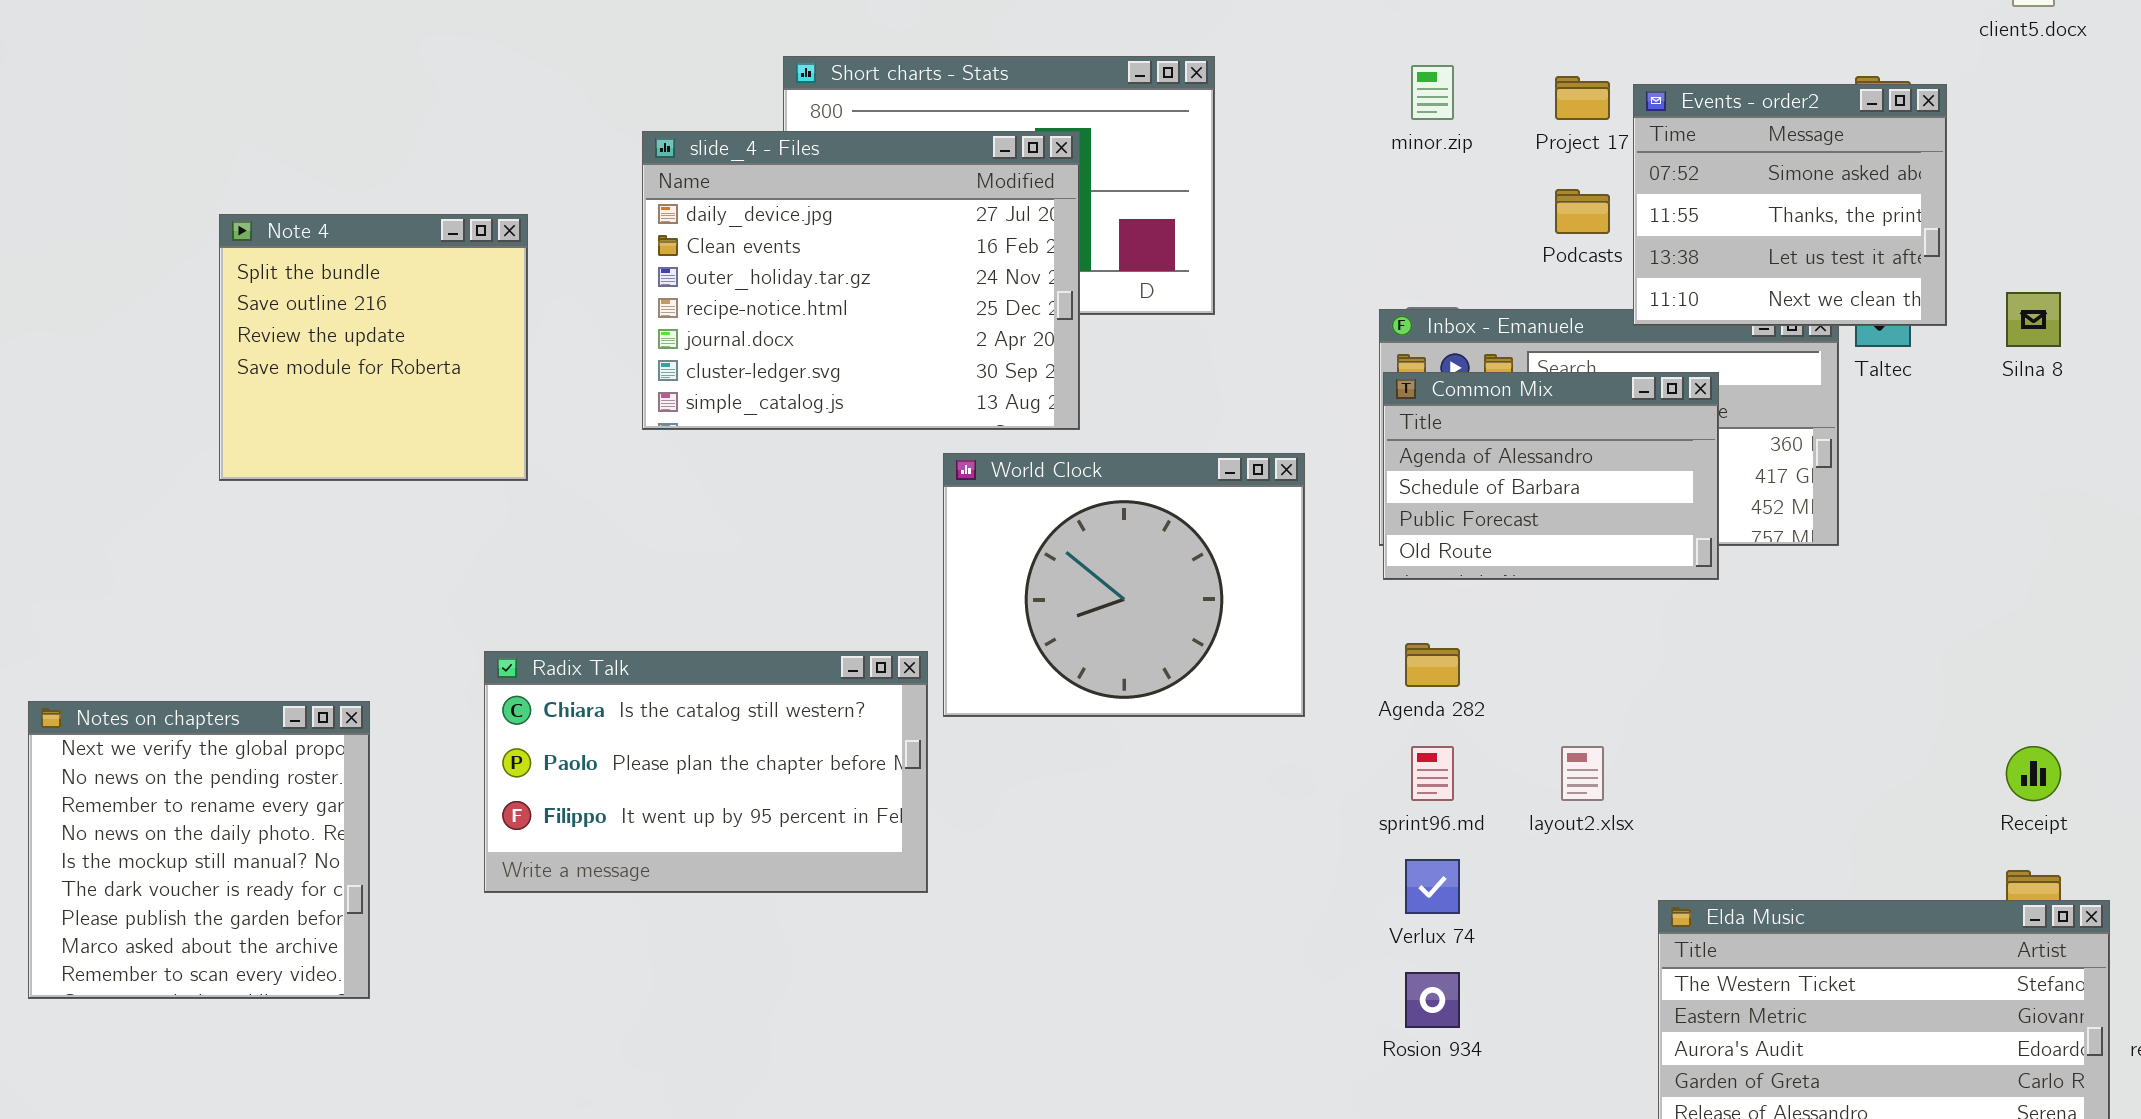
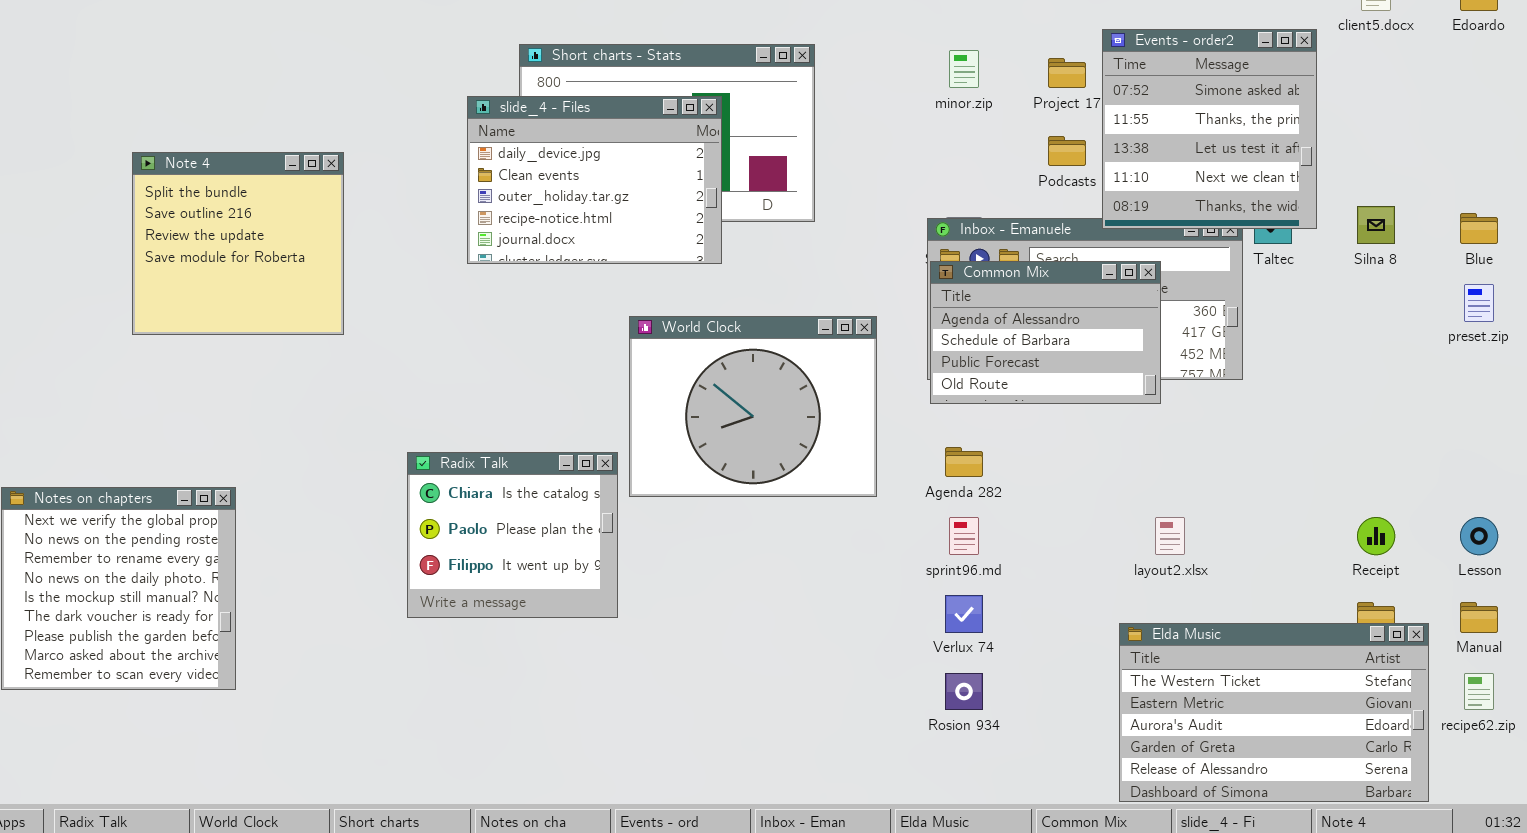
Events - order2: [1633,84,1947,326] -> [1102,29,1317,229], resized
slide_4 - Files: [642,131,1080,430] -> [467,96,722,264], resized
Radix Talk: [484,651,928,893] -> [407,452,618,618], resized
layout2.xlsx: [1561,746,1604,801] -> [1155,517,1185,555], moved

